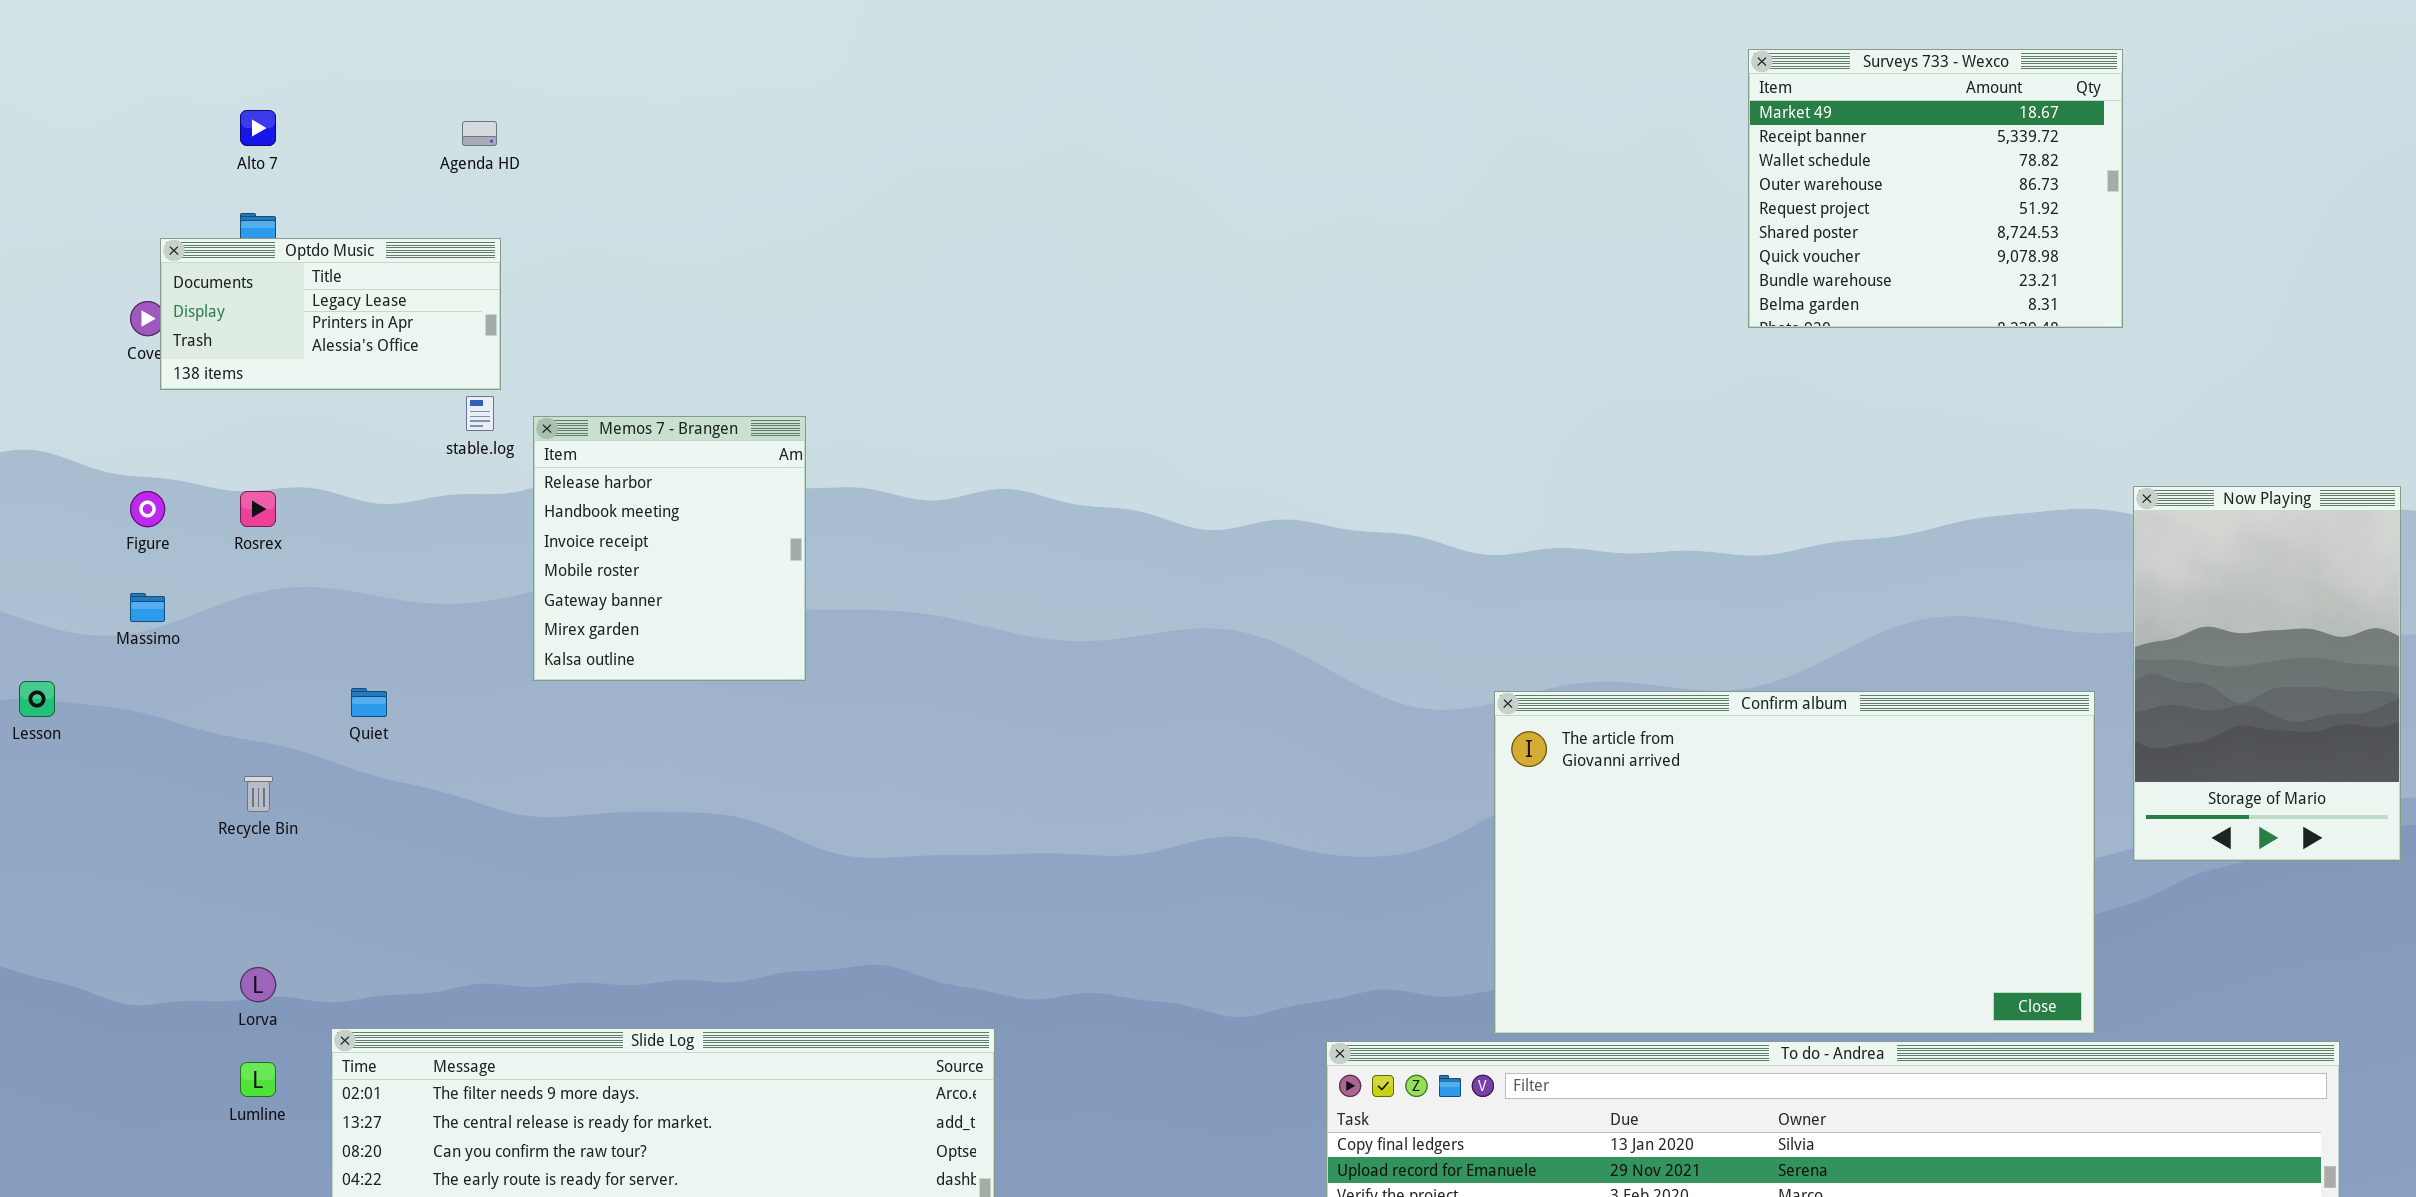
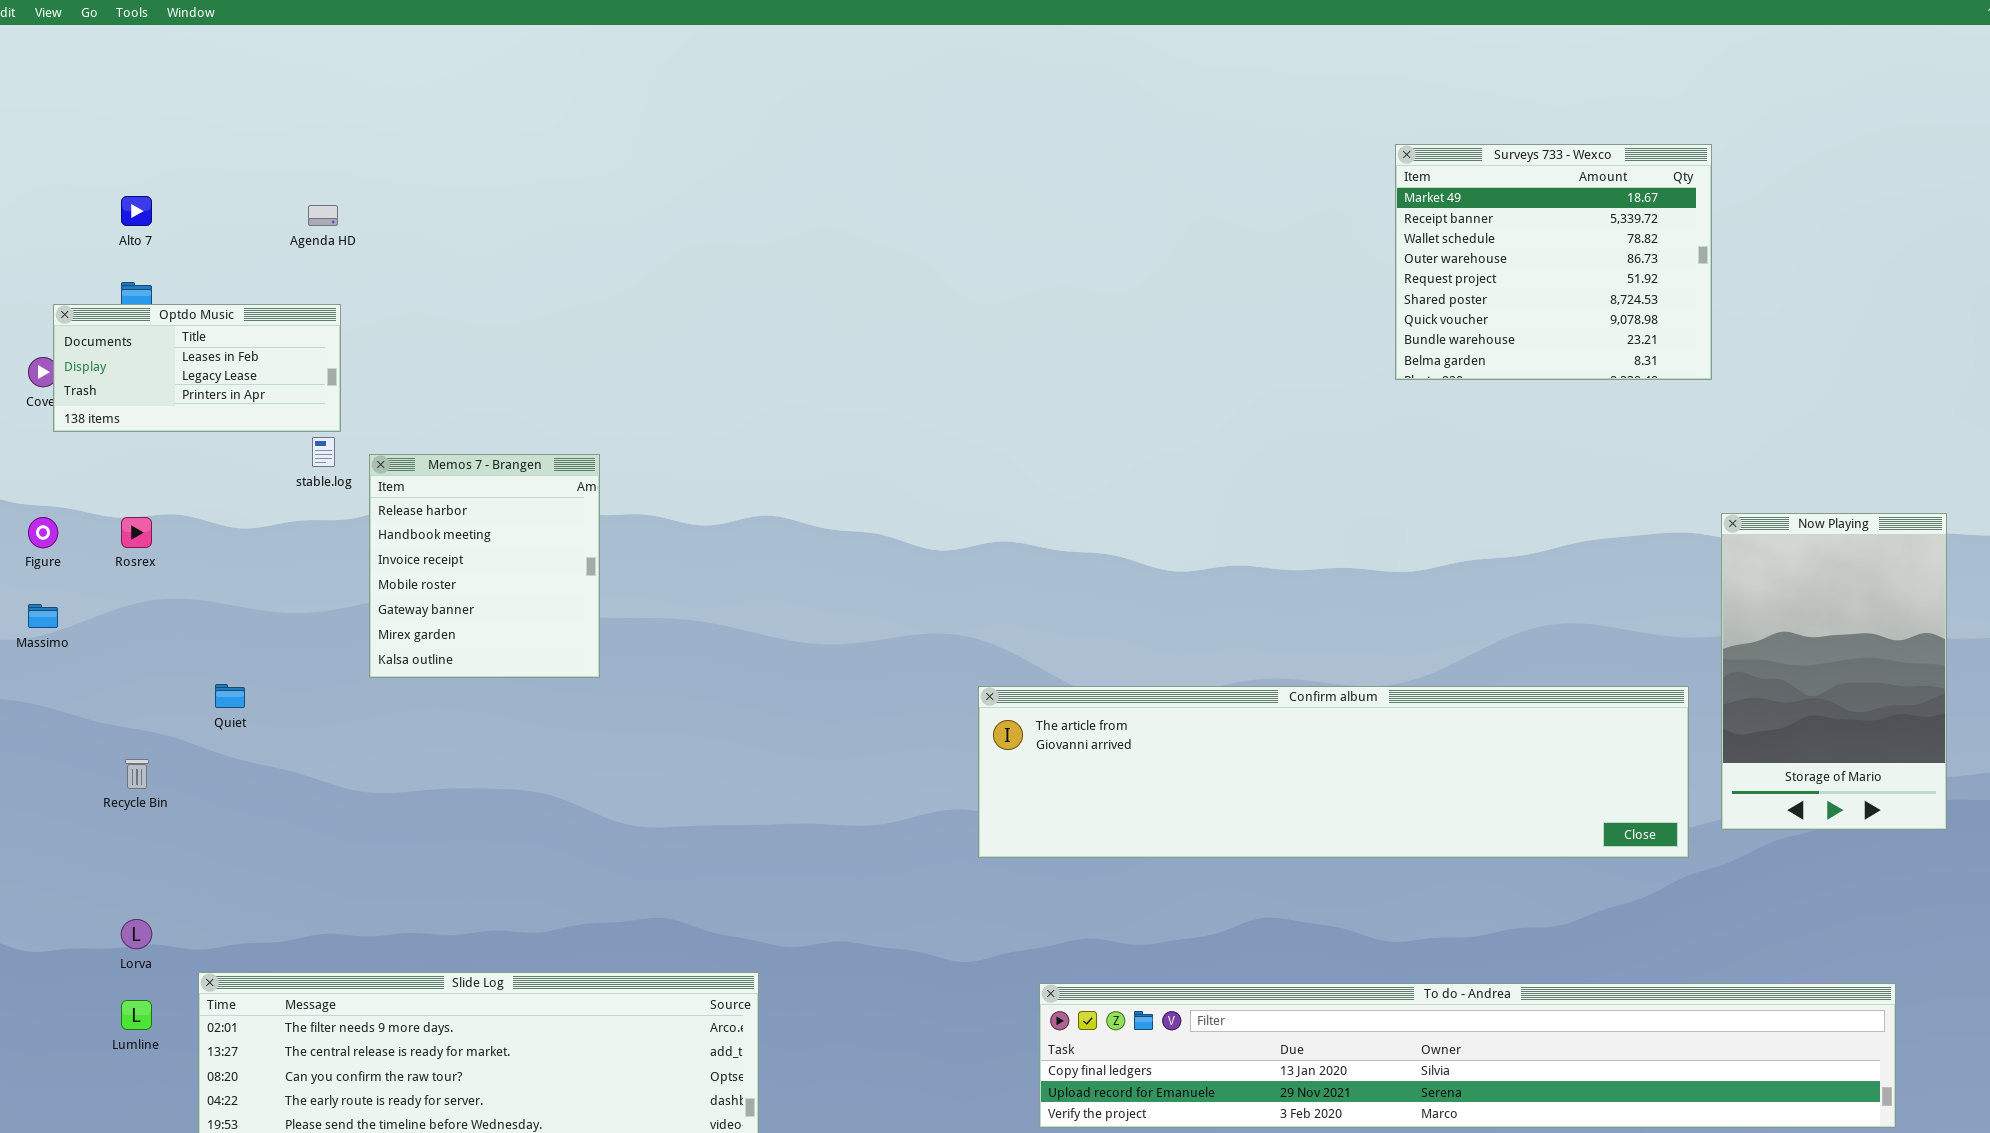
Optdo Music: [160,238,501,390] -> [53,304,341,432], scrolled up 1 row
Confirm album: [1494,691,2095,1034] -> [978,686,1689,858], resized

